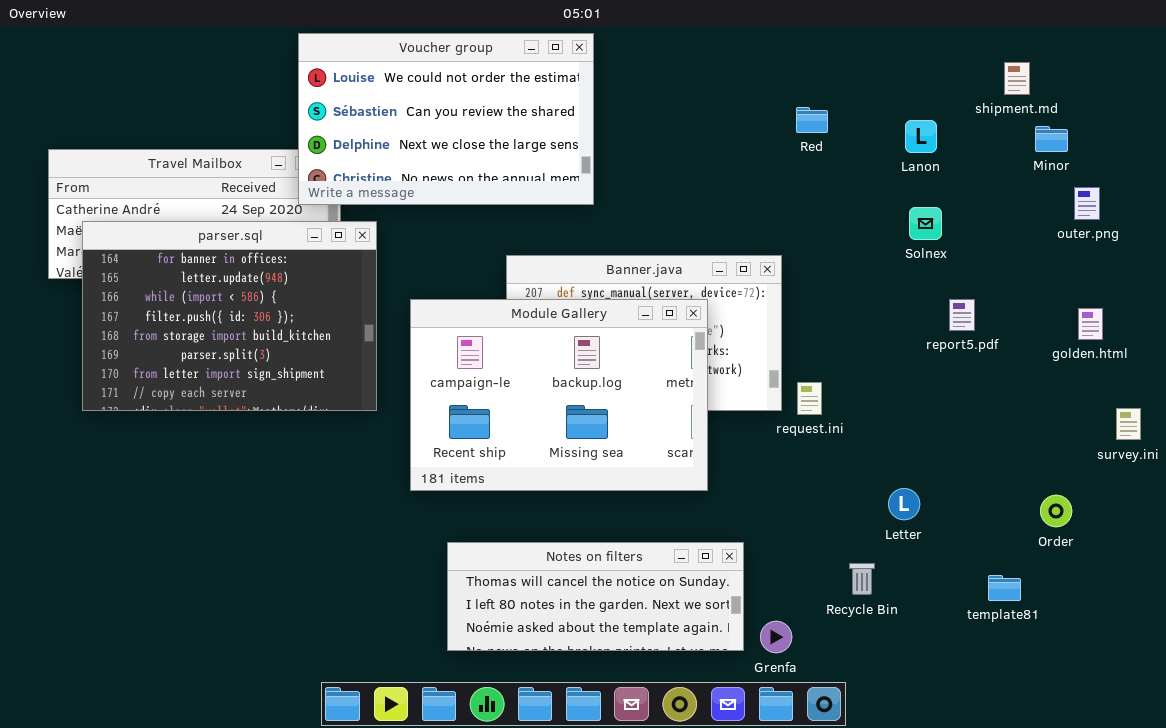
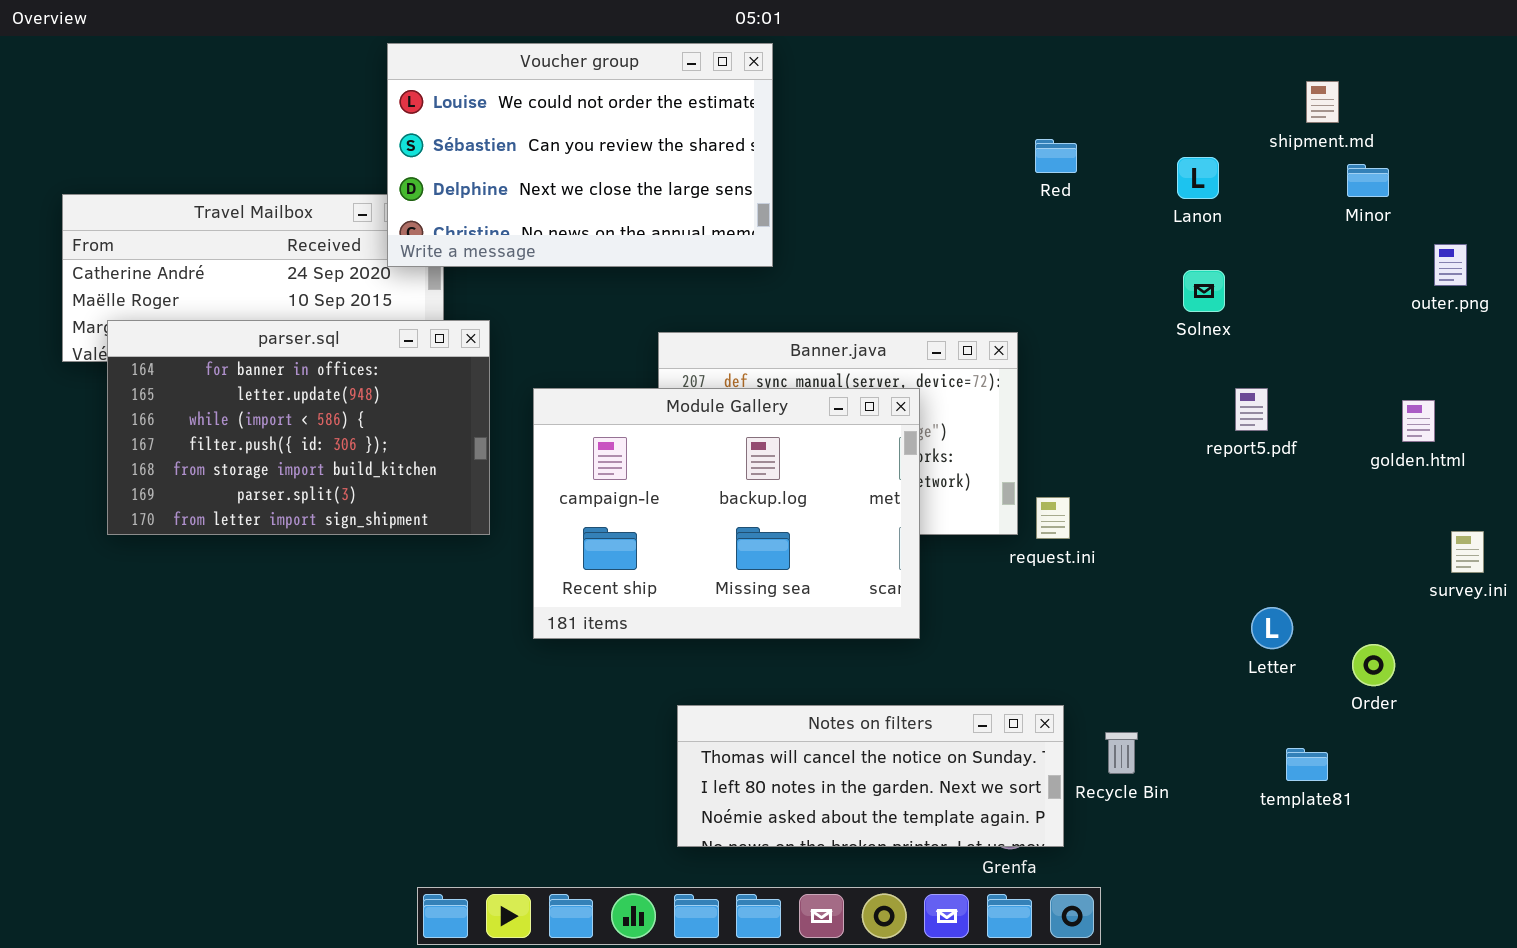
outer.png: [1074,187,1100,220] -> [1434,244,1467,286], moved
parser.sql: [82,221,377,411] -> [107,320,490,535], resized
Letter: [888,488,920,520] -> [1251,607,1293,649], moved
Notes on filters: [447,542,744,651] -> [677,705,1064,847], moved

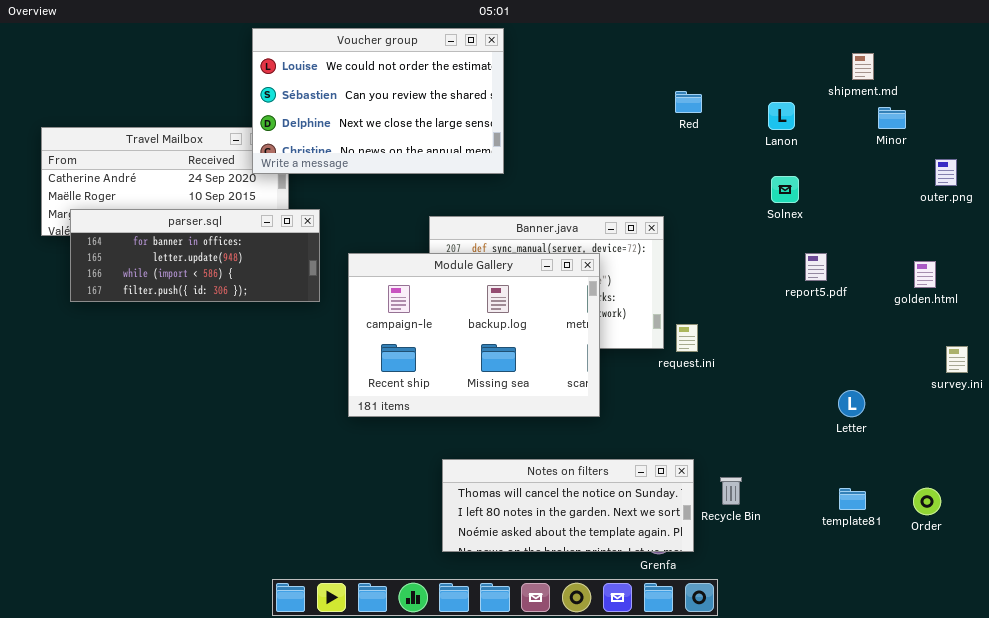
parser.sql: [107,320,490,535] -> [70,209,320,302], resized
Letter: [1251,607,1293,649] -> [838,390,865,417], moved
Order: [1352,644,1395,686] -> [913,488,941,515], moved

